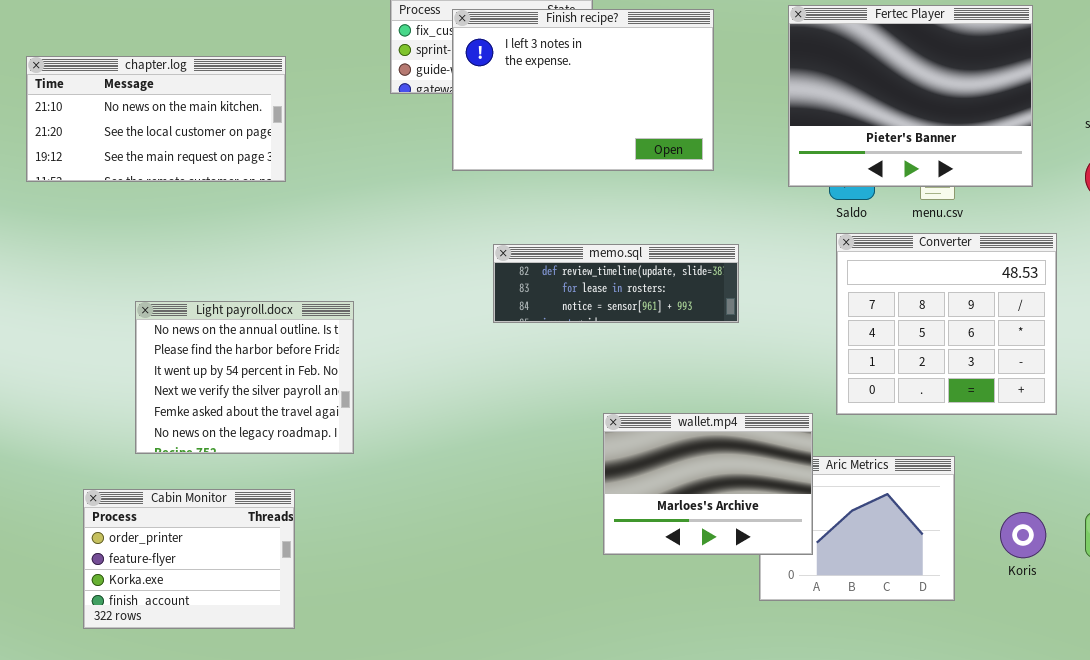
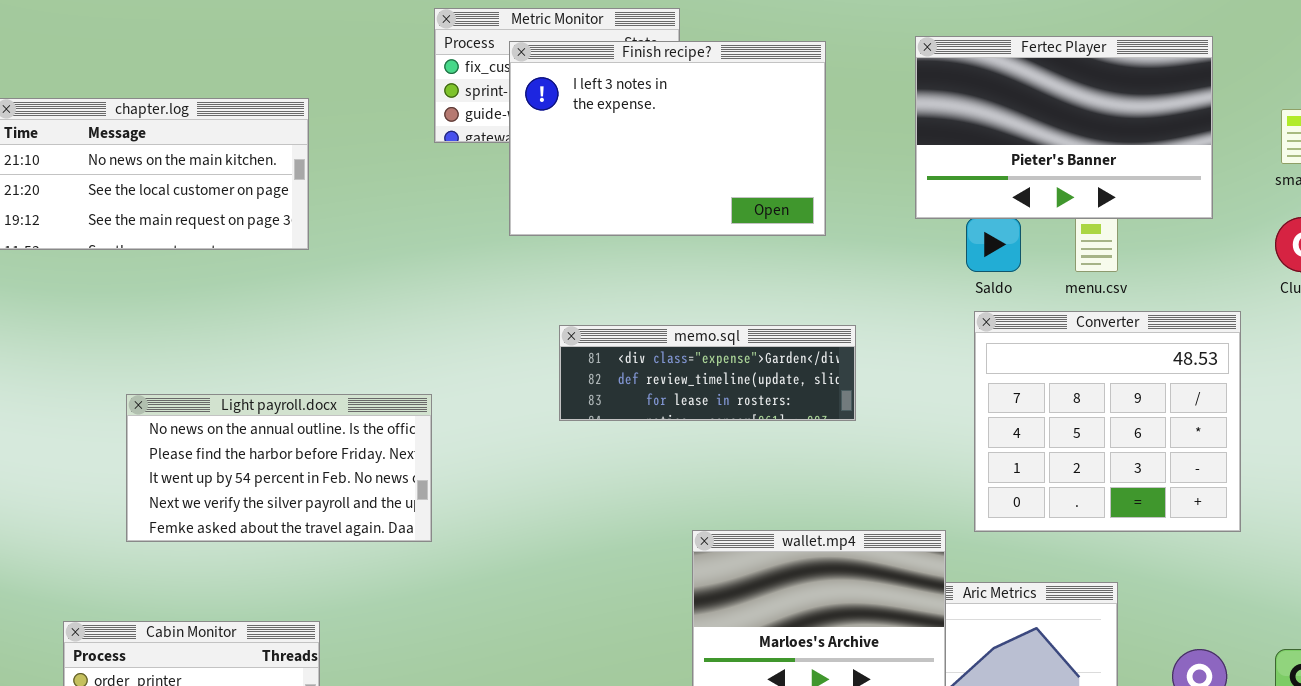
Fertec Player: [788,5,1033,187] -> [915,36,1213,219], resized
memo.sql: [493,244,739,323] -> [559,325,856,421], scrolled up 1 row
Light payroll.docx: [135,301,354,454] -> [126,394,432,542], resized

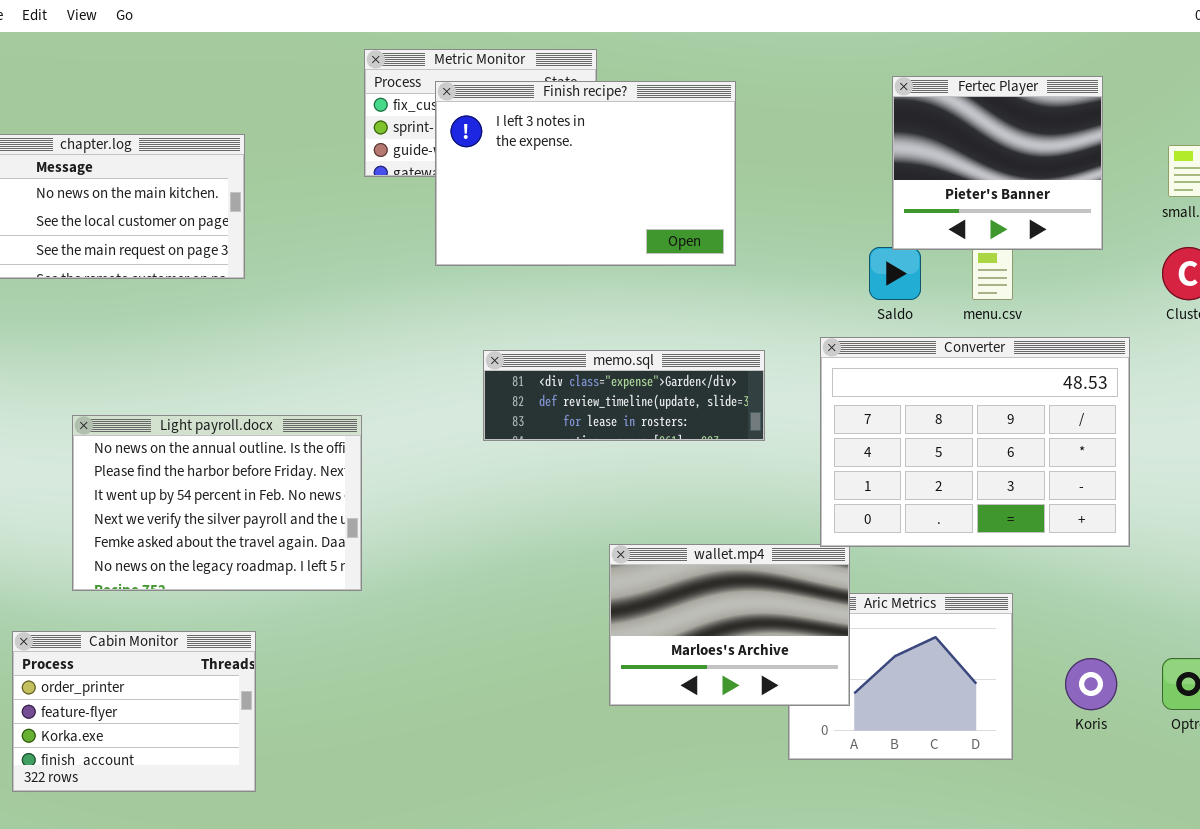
Fertec Player: [915,36,1213,219] -> [892,76,1103,250], resized
Converter: [974,311,1241,532] -> [820,337,1130,547], resized
Light payroll.docx: [126,394,432,542] -> [72,415,362,591], resized

